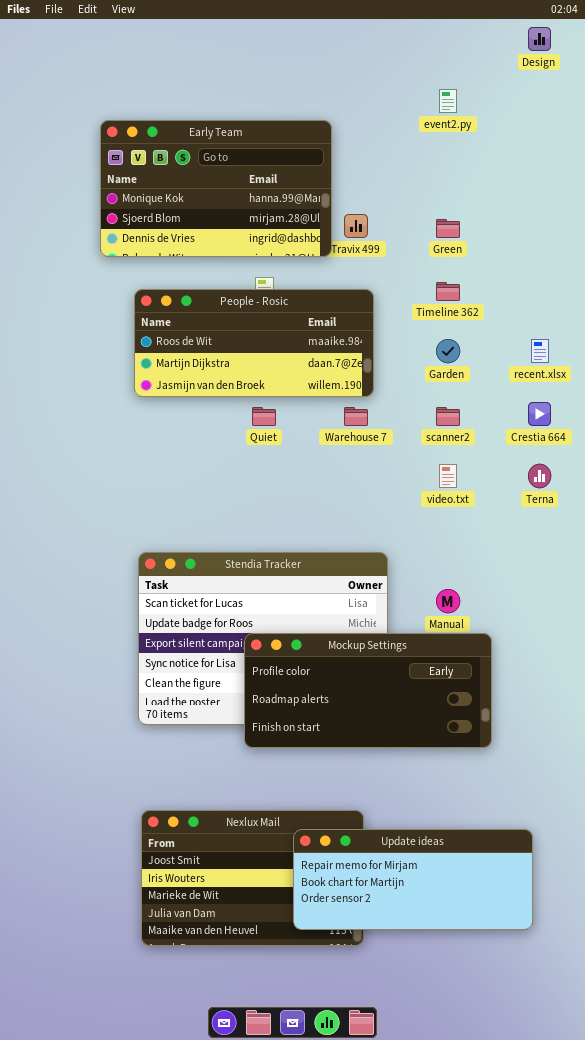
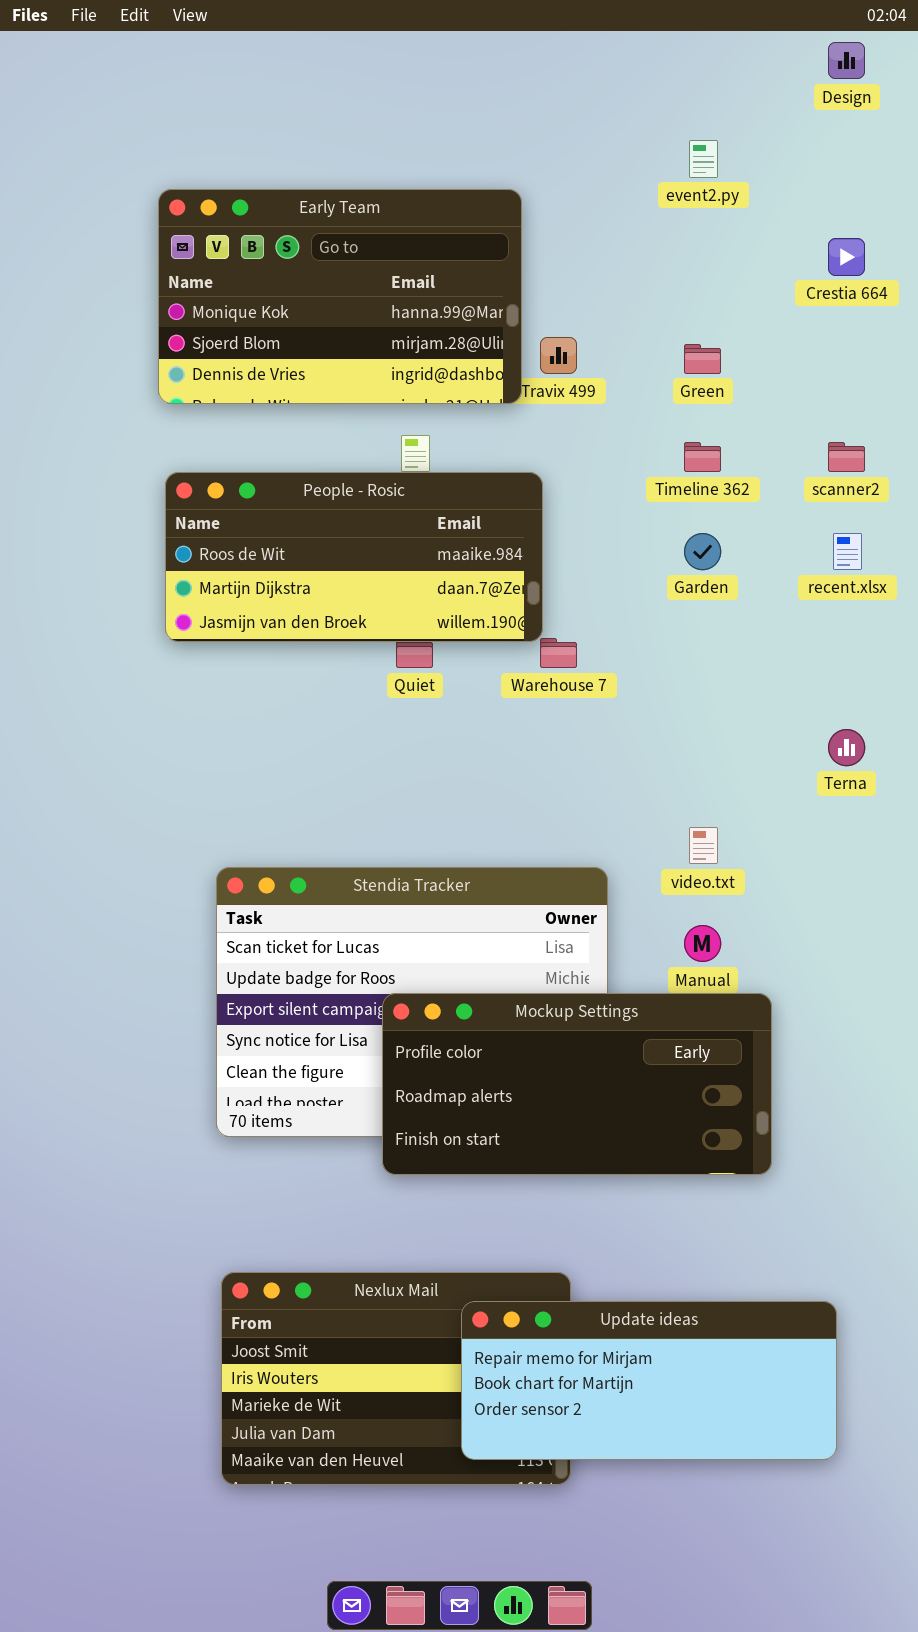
People - Rosic: [134,289,374,397] -> [165,472,543,642], moved
Crestia 664: [528,402,551,426] -> [828,238,865,276], moved
scanner2: [436,407,460,426] -> [828,442,865,472], moved
video.txt: [439,464,457,488] -> [689,827,718,864], moved

